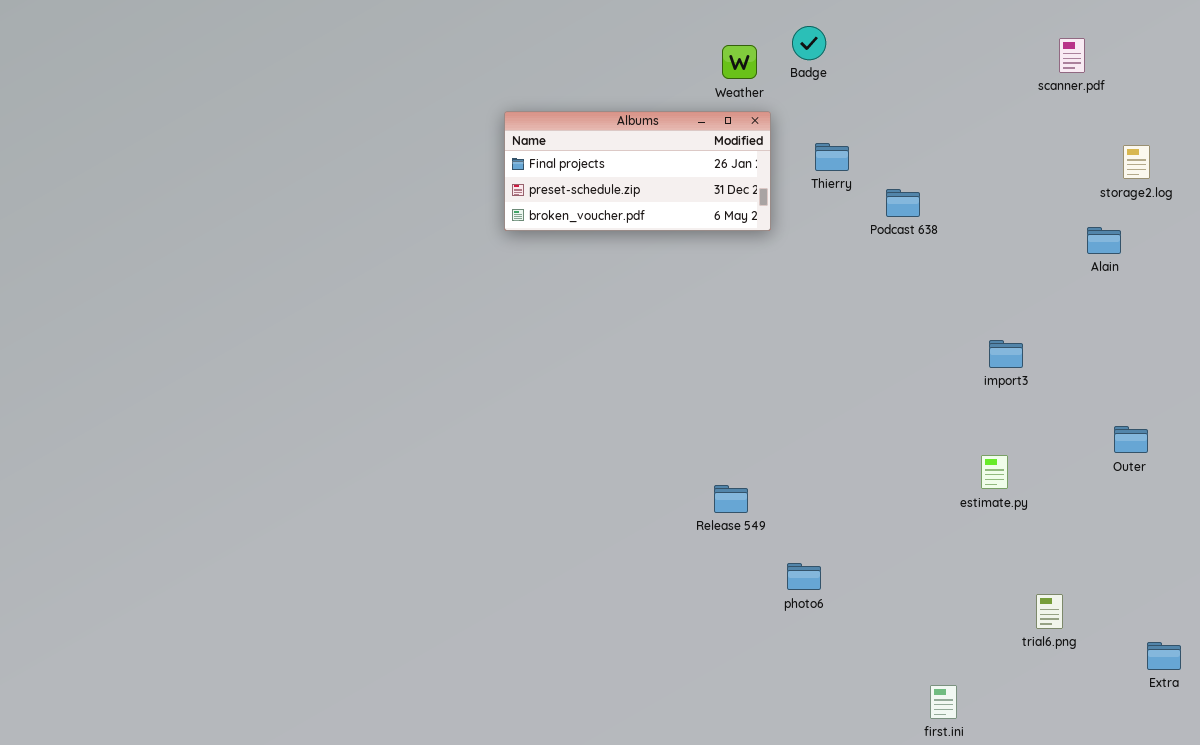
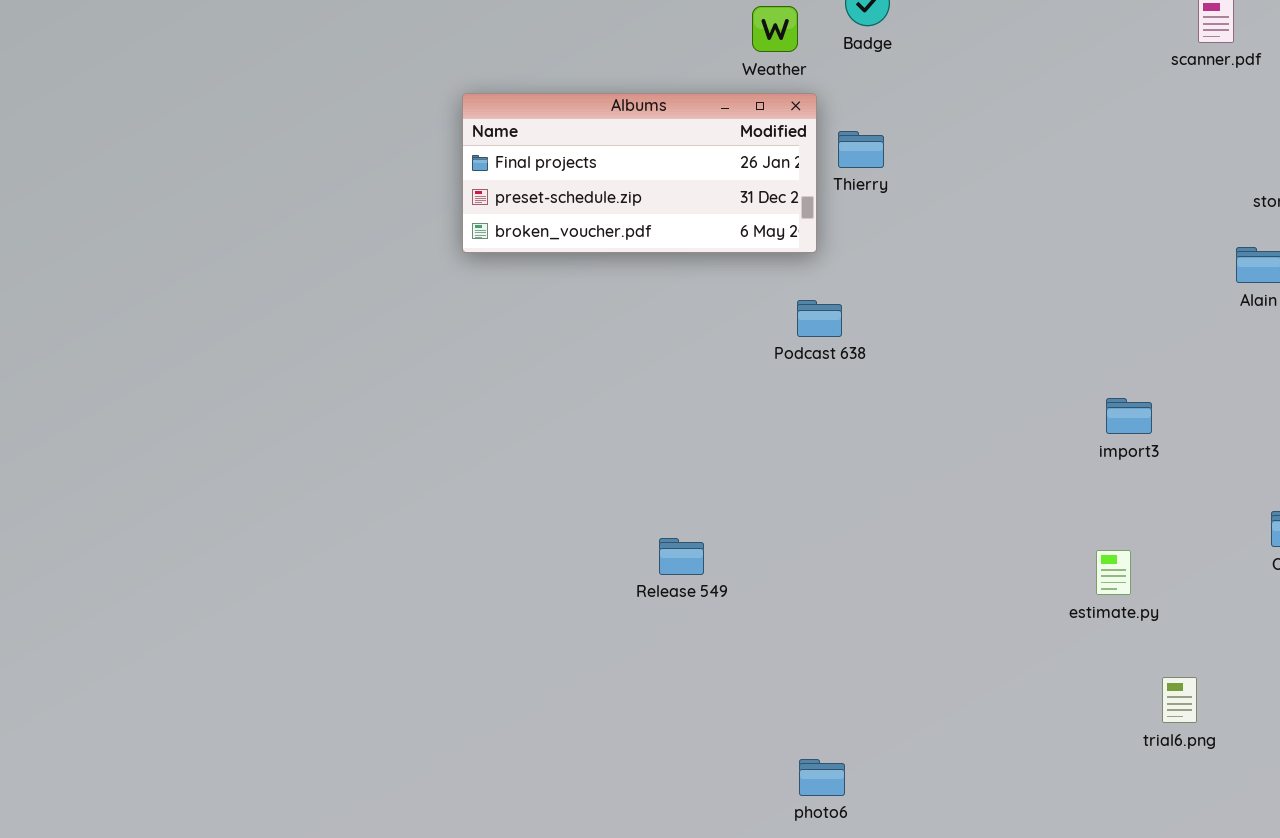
Thierry: [815,143,849,171] -> [838,131,884,168], moved
Podcast 638: [886,189,920,217] -> [797,300,842,337], moved
Release 549: [714,485,748,513] -> [659,538,704,575], moved
photo6: [787,563,821,590] -> [799,759,845,796], moved
trial6.png: [1036,594,1063,629] -> [1162,677,1197,723], moved

